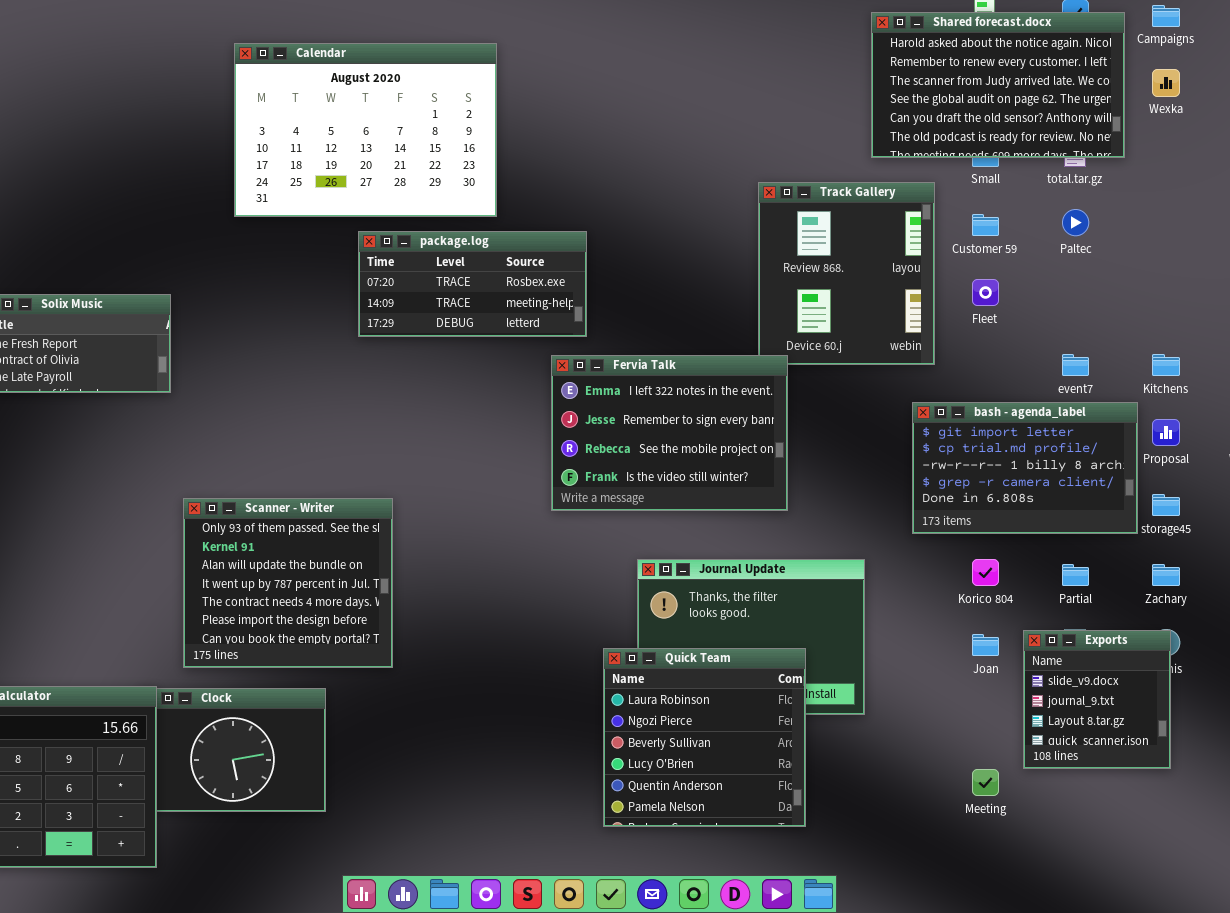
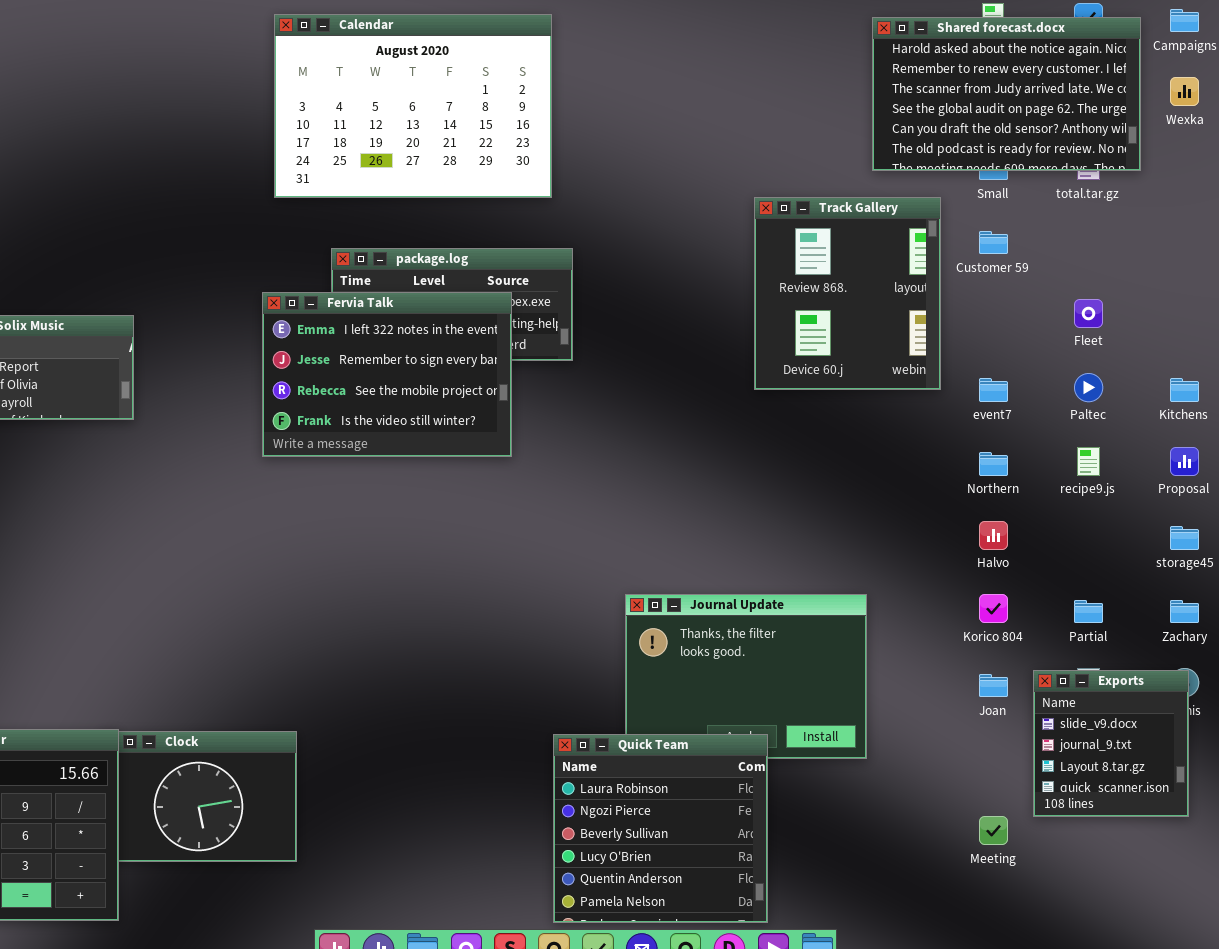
Calendar: [234,43,497,217] -> [274,14,552,198], moved
Paltec: [1062,209,1089,236] -> [1074,373,1103,402], moved
Fleet: [972,279,999,306] -> [1074,299,1103,328], moved
event7: [1062,354,1089,376] -> [979,378,1008,402], moved
Fervia Talk: [551,355,788,511] -> [262,292,512,457], moved
bash - agenda_label: [912,402,1138,534] -> none, closed
Scanner - Writer: [183,498,393,668] -> none, closed
Quick Team: [603,648,806,827] -> [553,734,768,923], moved

